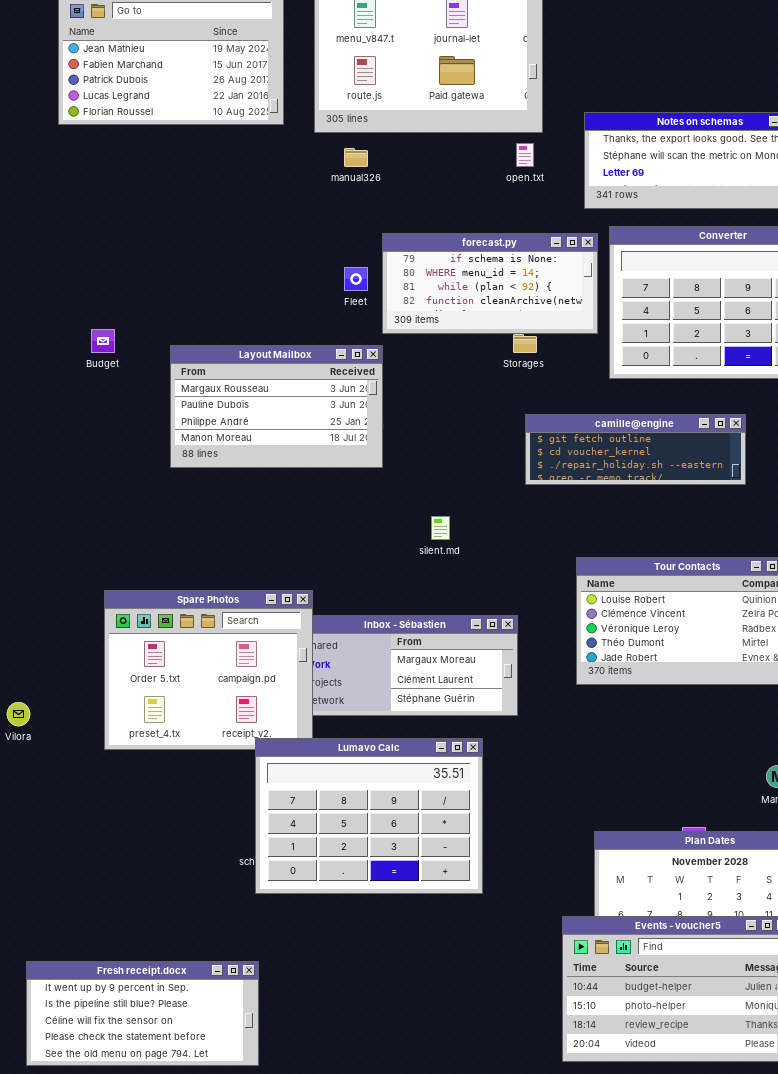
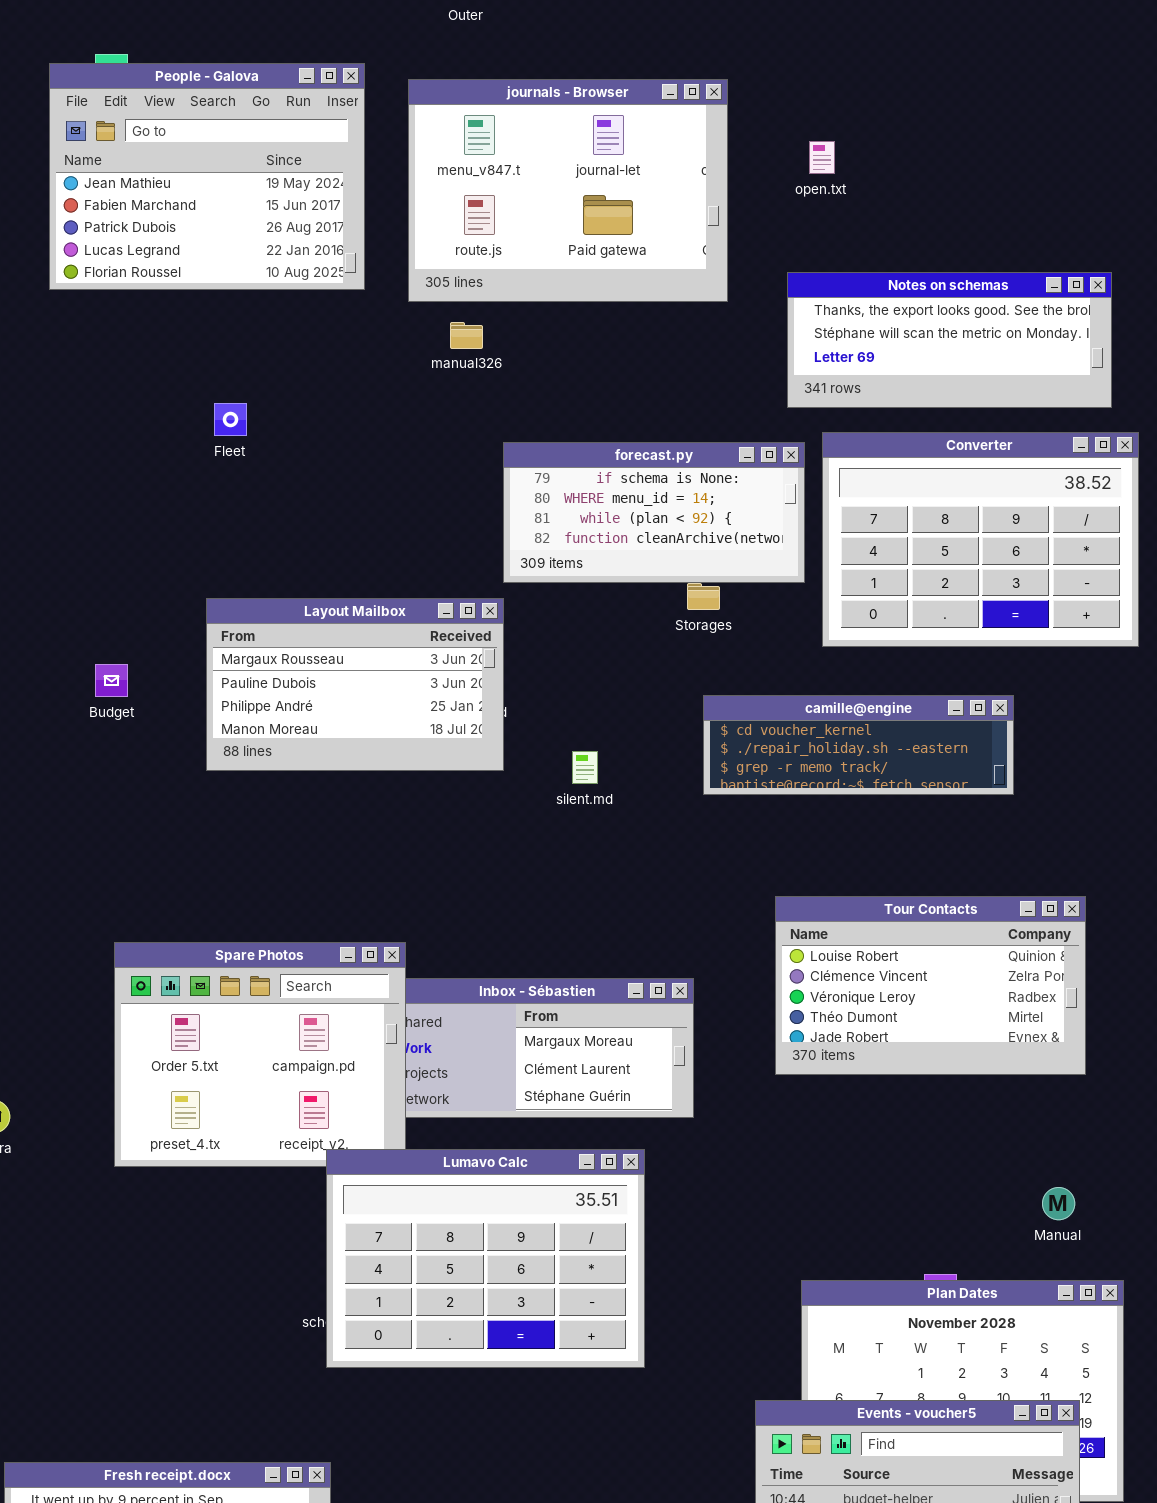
open.txt: [516,143,534,167] -> [809,141,835,174], moved
Fleet: [344,267,368,291] -> [214,403,247,436], moved
Budget: [91,329,115,353] -> [95,664,128,697], moved
camille@engine: [525,414,746,485] -> [703,695,1014,795], scrolled down 1 row
silent.md: [431,516,450,540] -> [572,751,598,784], moved

